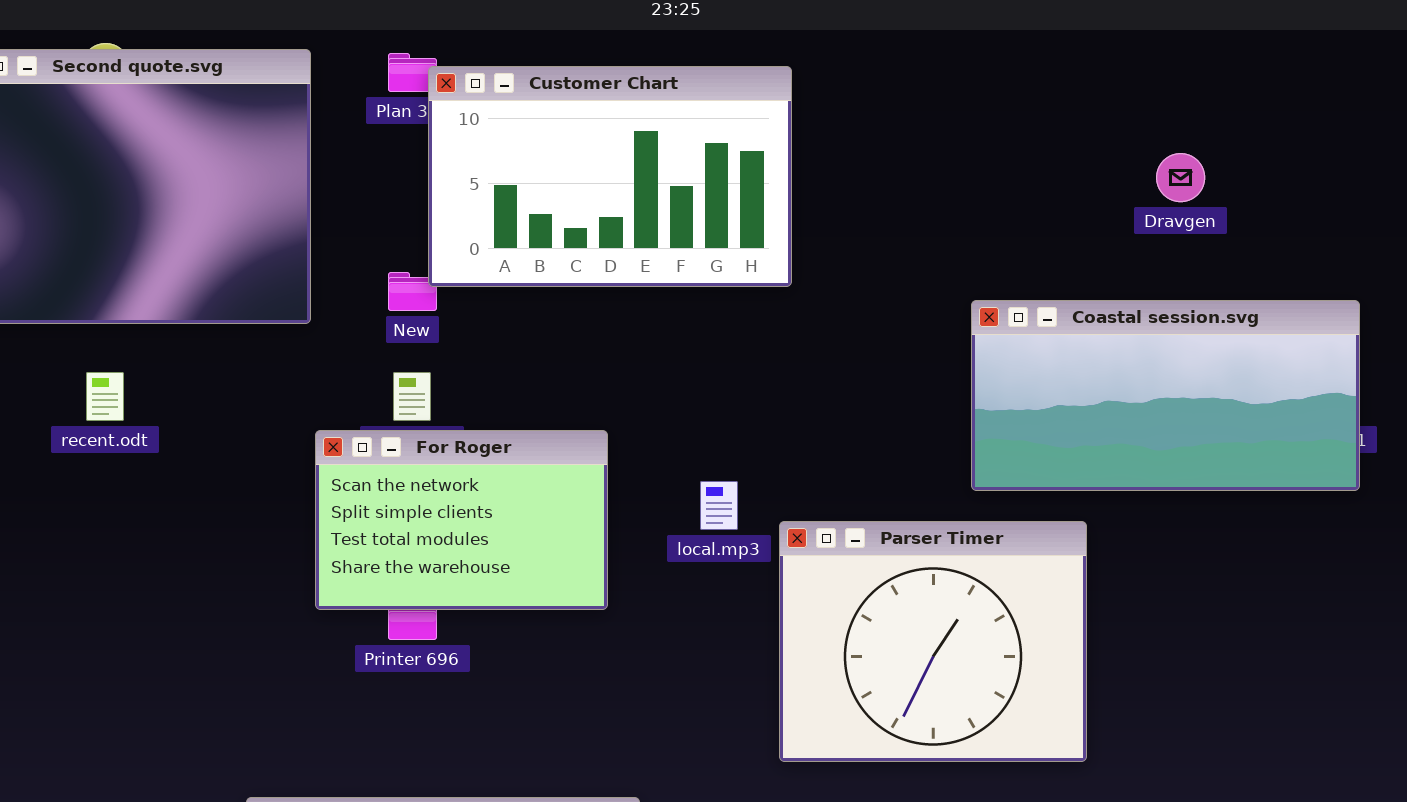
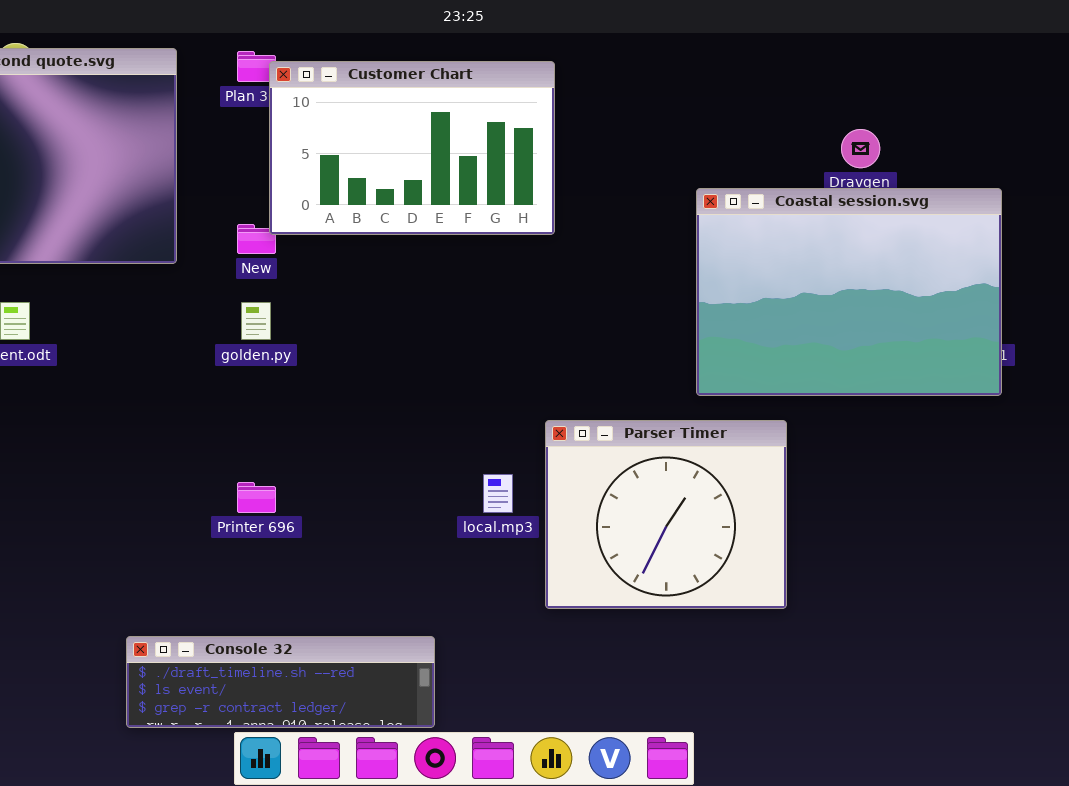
Coastal session.svg: [971,300,1360,491] -> [696,188,1002,396], resized
For Roger: [315,430,608,610] -> none, closed
local.mp3: [700,481,738,530] -> [483,474,513,513], moved

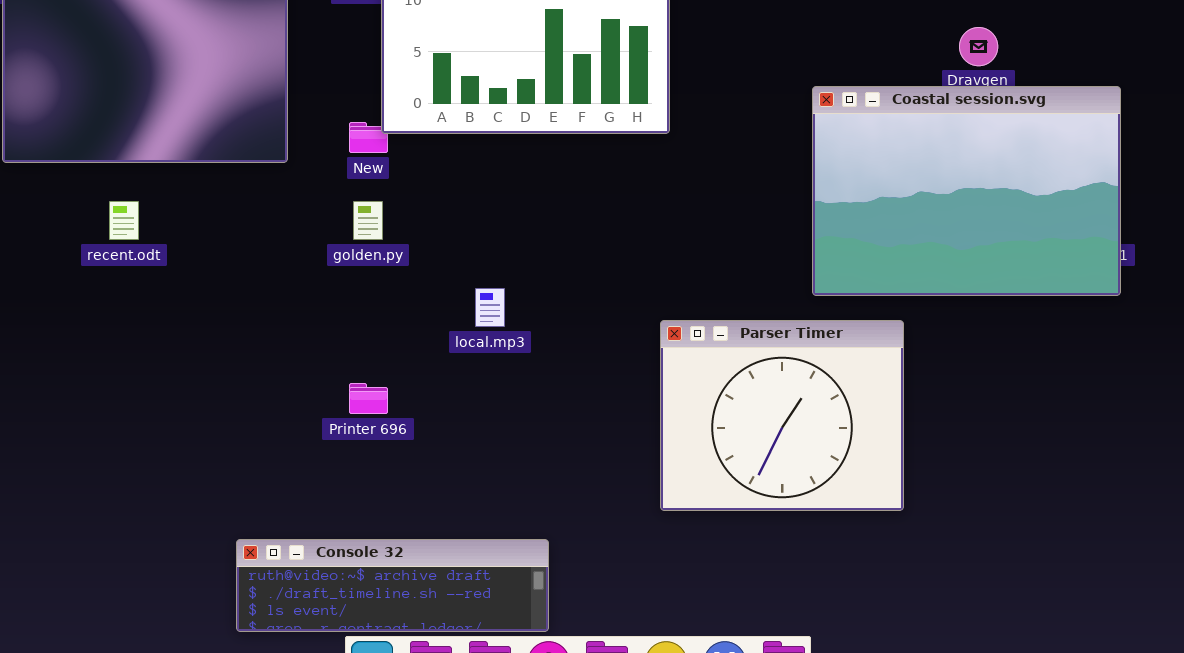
local.mp3: [483,474,513,513] -> [475,288,505,327], moved
Console 32: [126,636,435,728] -> [236,539,549,632], scrolled up 1 row

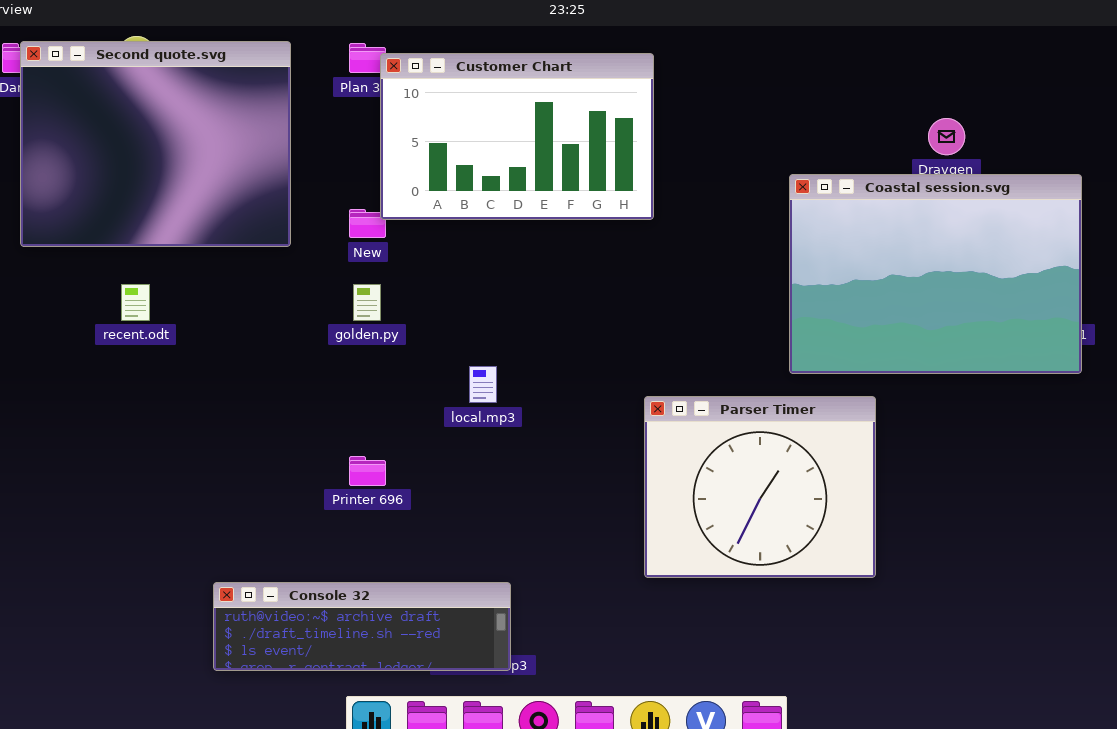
Console 32: [236,539,549,632] -> [213,582,511,671], moved

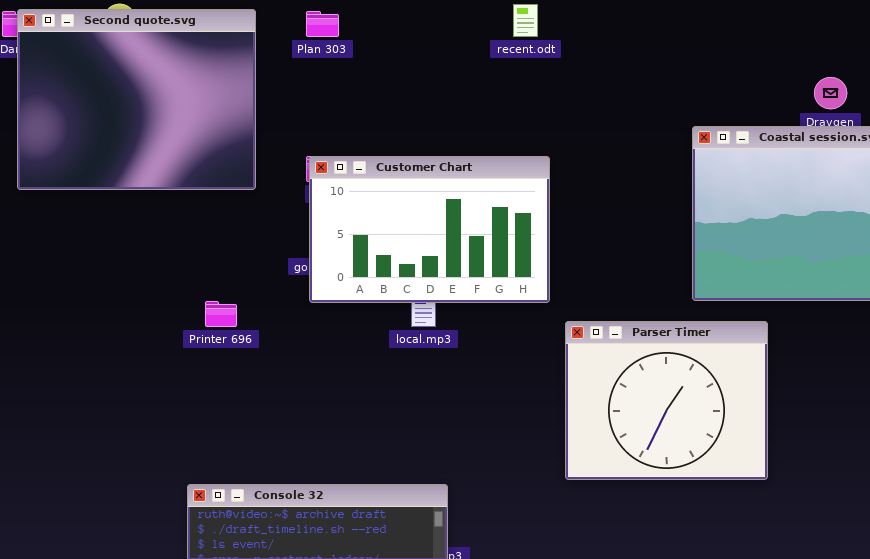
Customer Chart: [380,53,654,220] -> [309,156,550,303], moved
recent.odt: [121,284,150,321] -> [513,4,538,37], moved
Printer 696: [349,456,386,486] -> [205,301,237,327], moved

